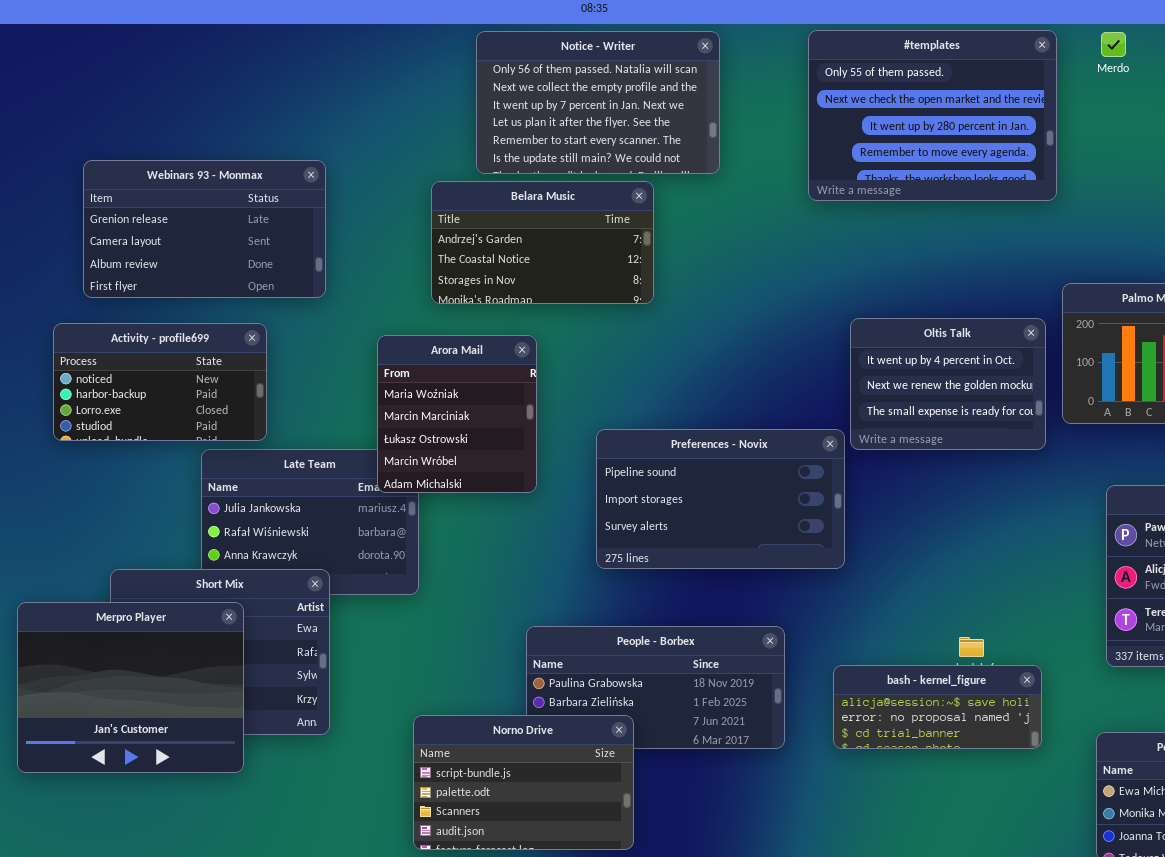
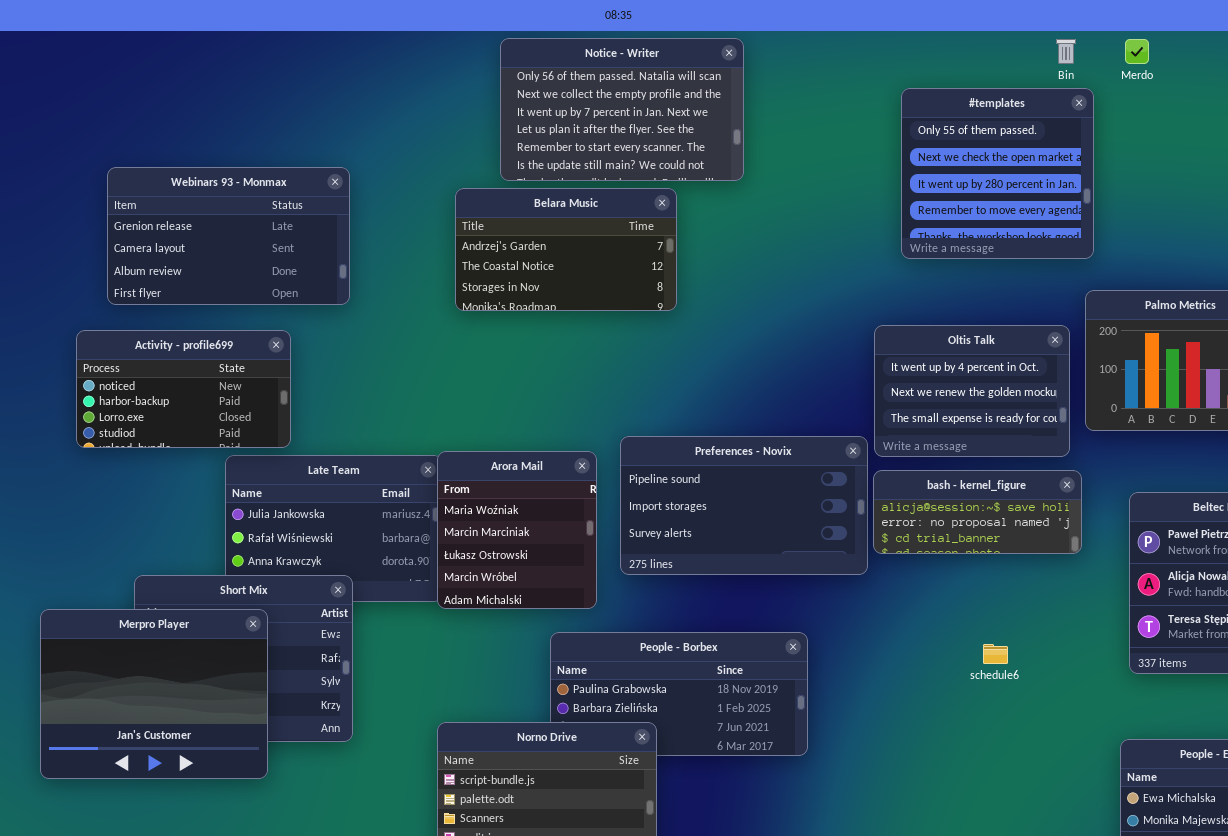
#templates: [808,30,1057,201] -> [901,88,1094,259], moved, resized
Arora Mail: [377,335,537,493] -> [437,451,597,609], moved
bash - kernel_figure: [833,665,1042,749] -> [873,470,1082,554], moved

